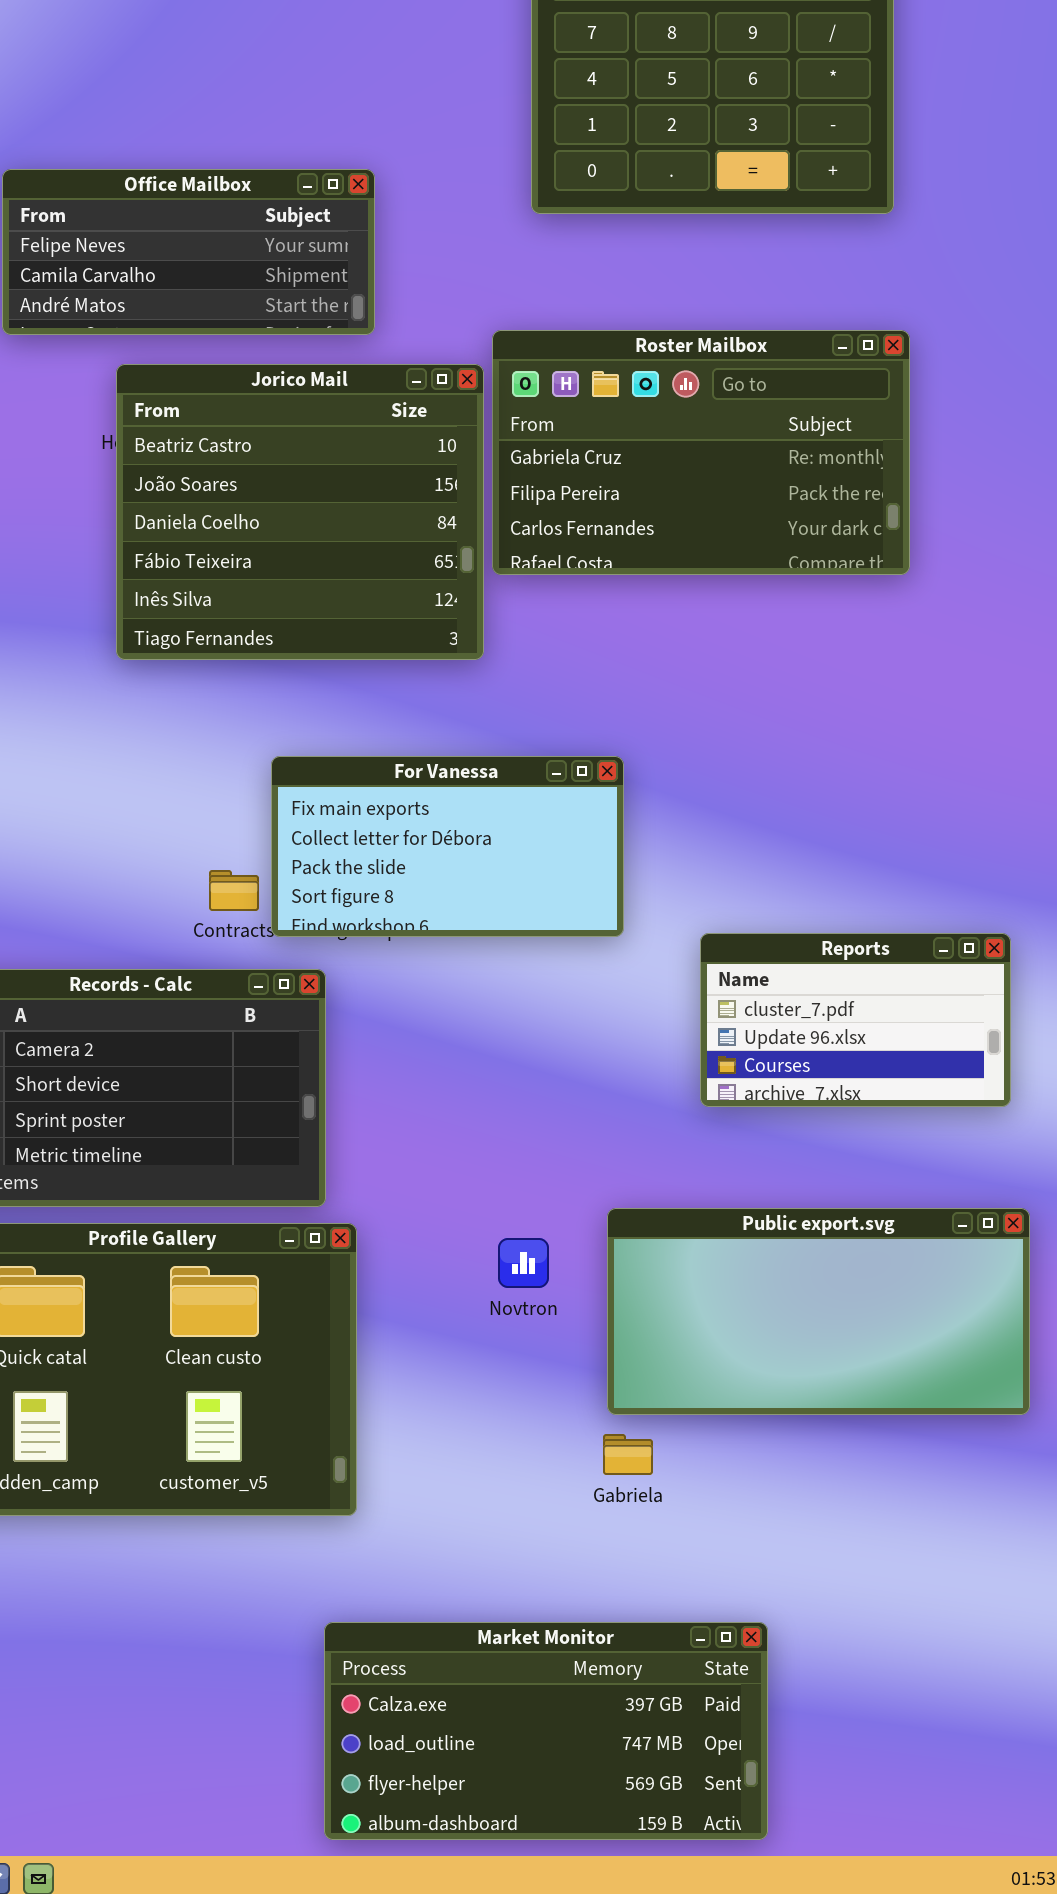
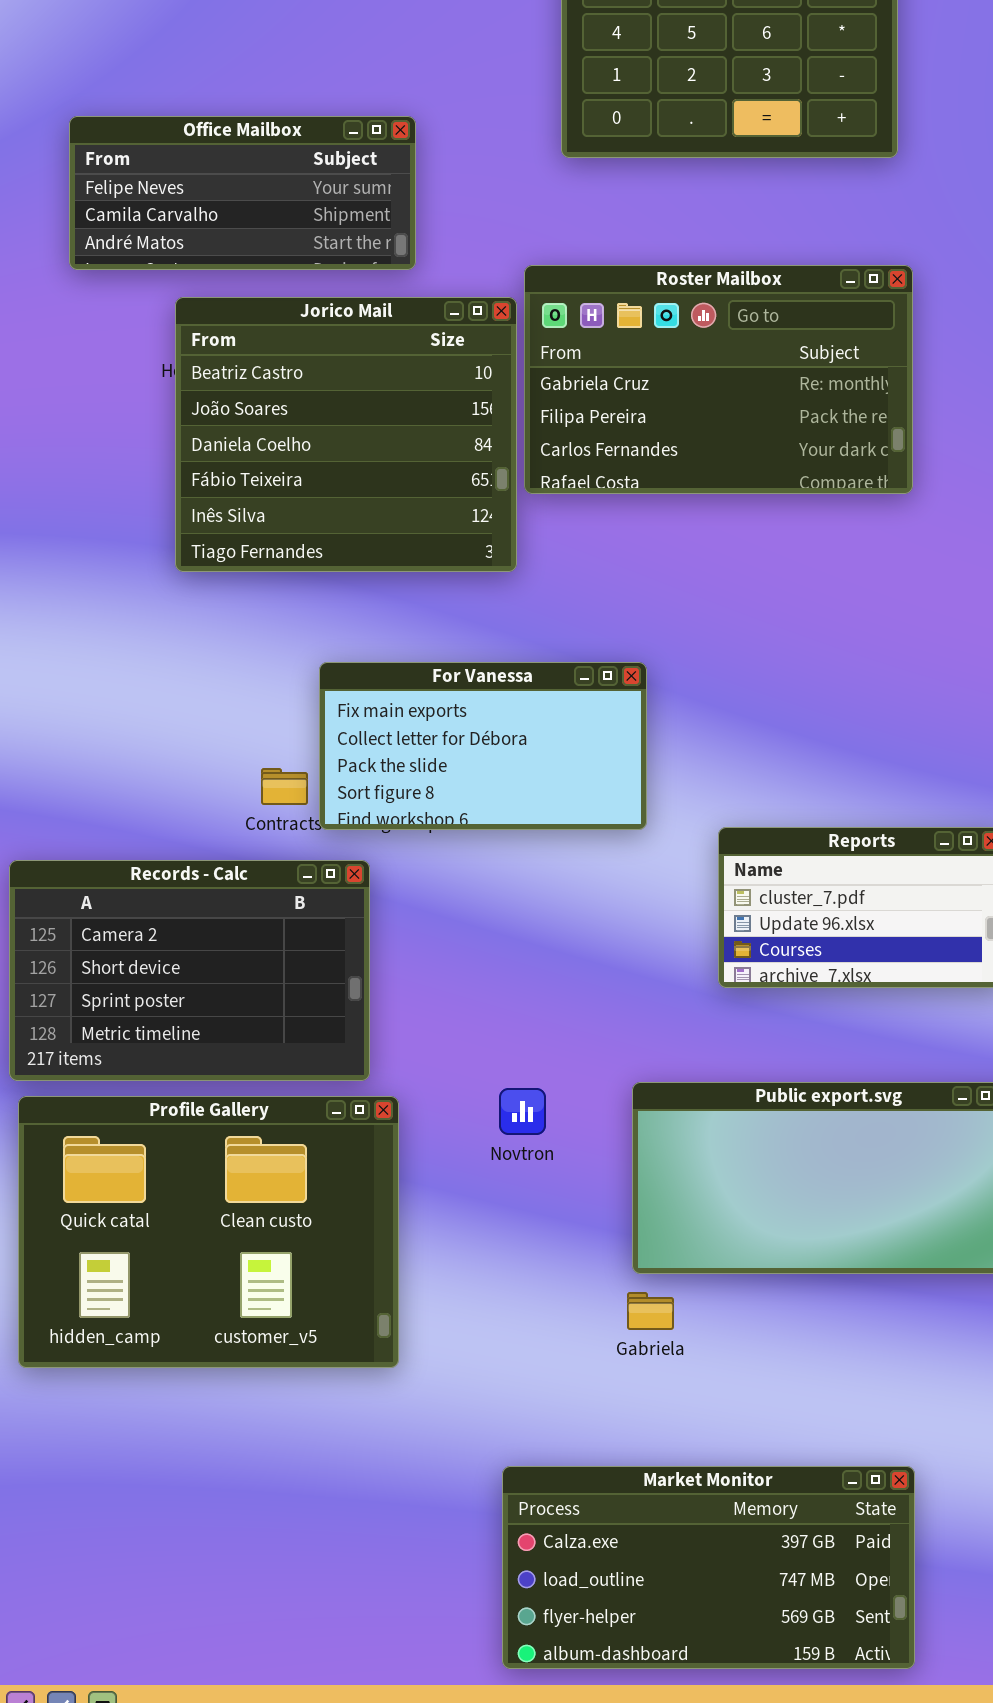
Novtron: [498,1238,549,1288] -> [499,1088,546,1135], moved
Market Monitor: [324,1622,768,1840] -> [502,1466,915,1669], moved

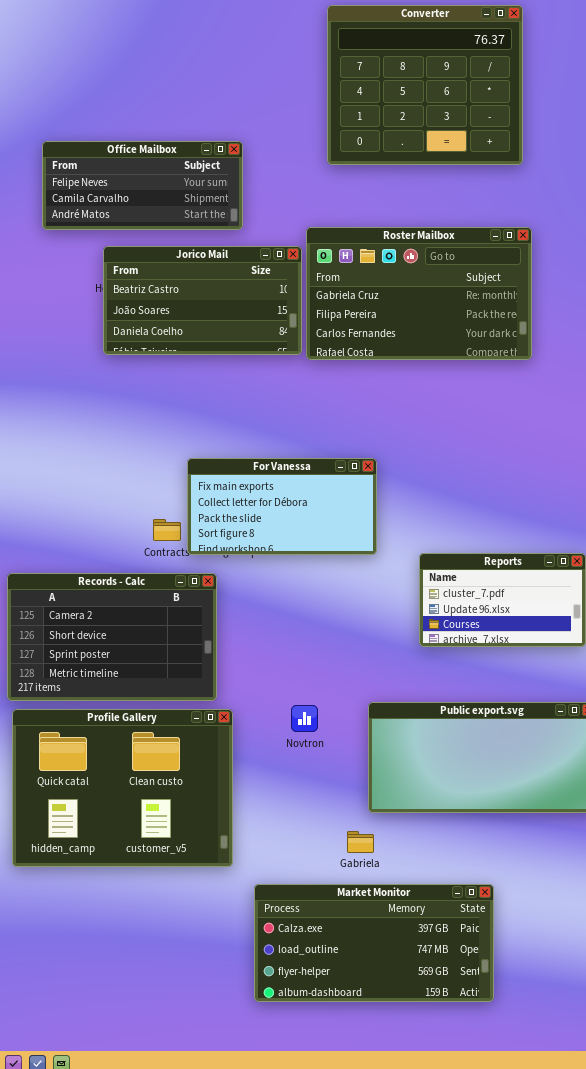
Jorico Mail: [175,297,517,572] -> [103,246,302,355], resized
Gabriela: [627,1292,674,1330] -> [347,831,374,853], moved
Market Monitor: [502,1466,915,1669] -> [254,884,494,1002], moved

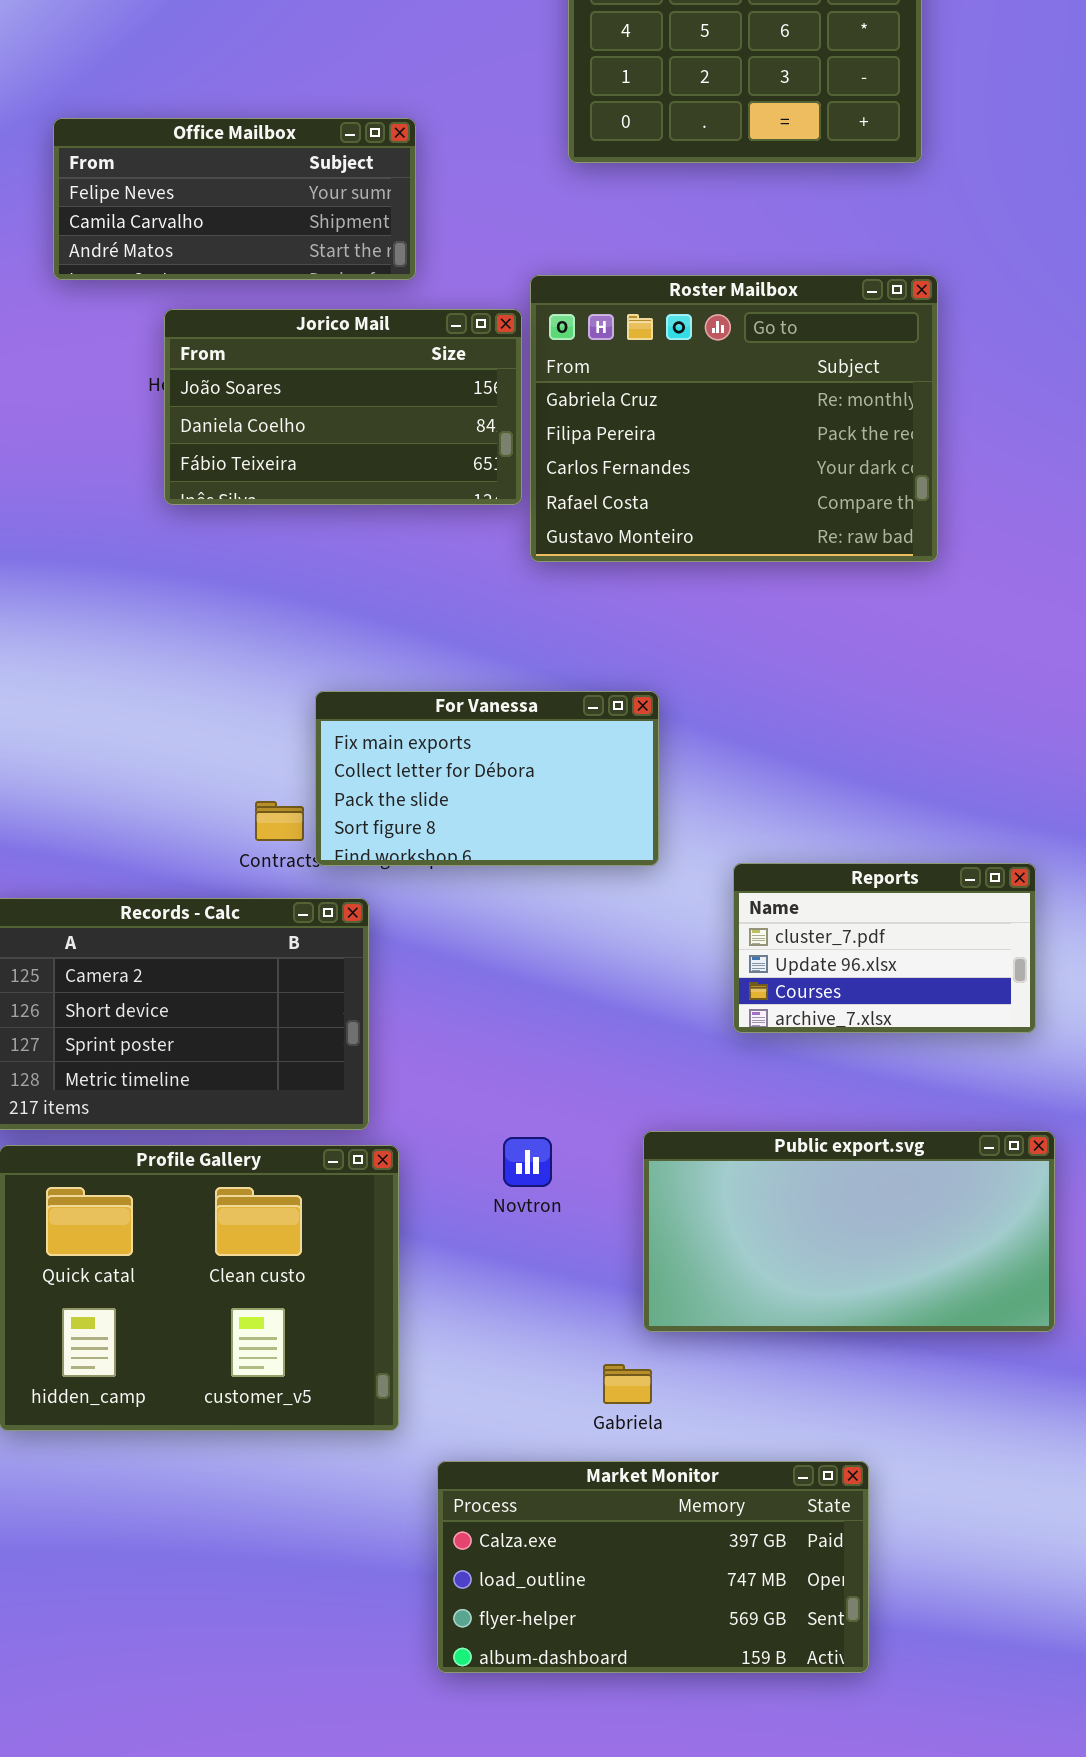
Roster Mailbox: [306,227,532,360] -> [530,275,938,562], resized
Jorico Mail: [103,246,302,355] -> [164,309,522,505], scrolled down 1 row

